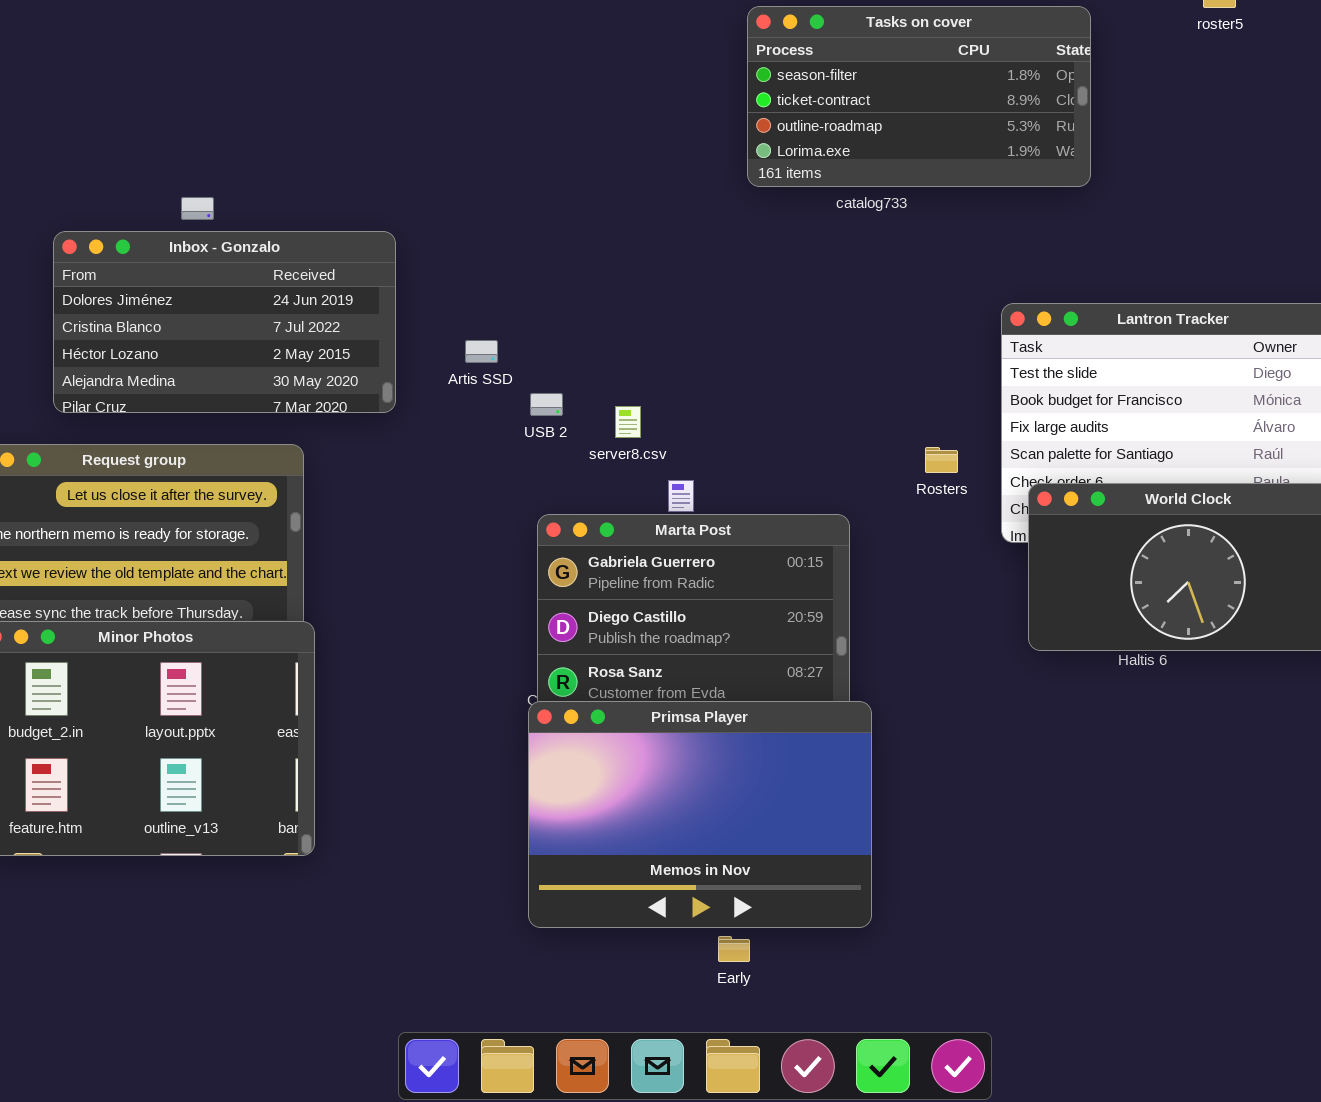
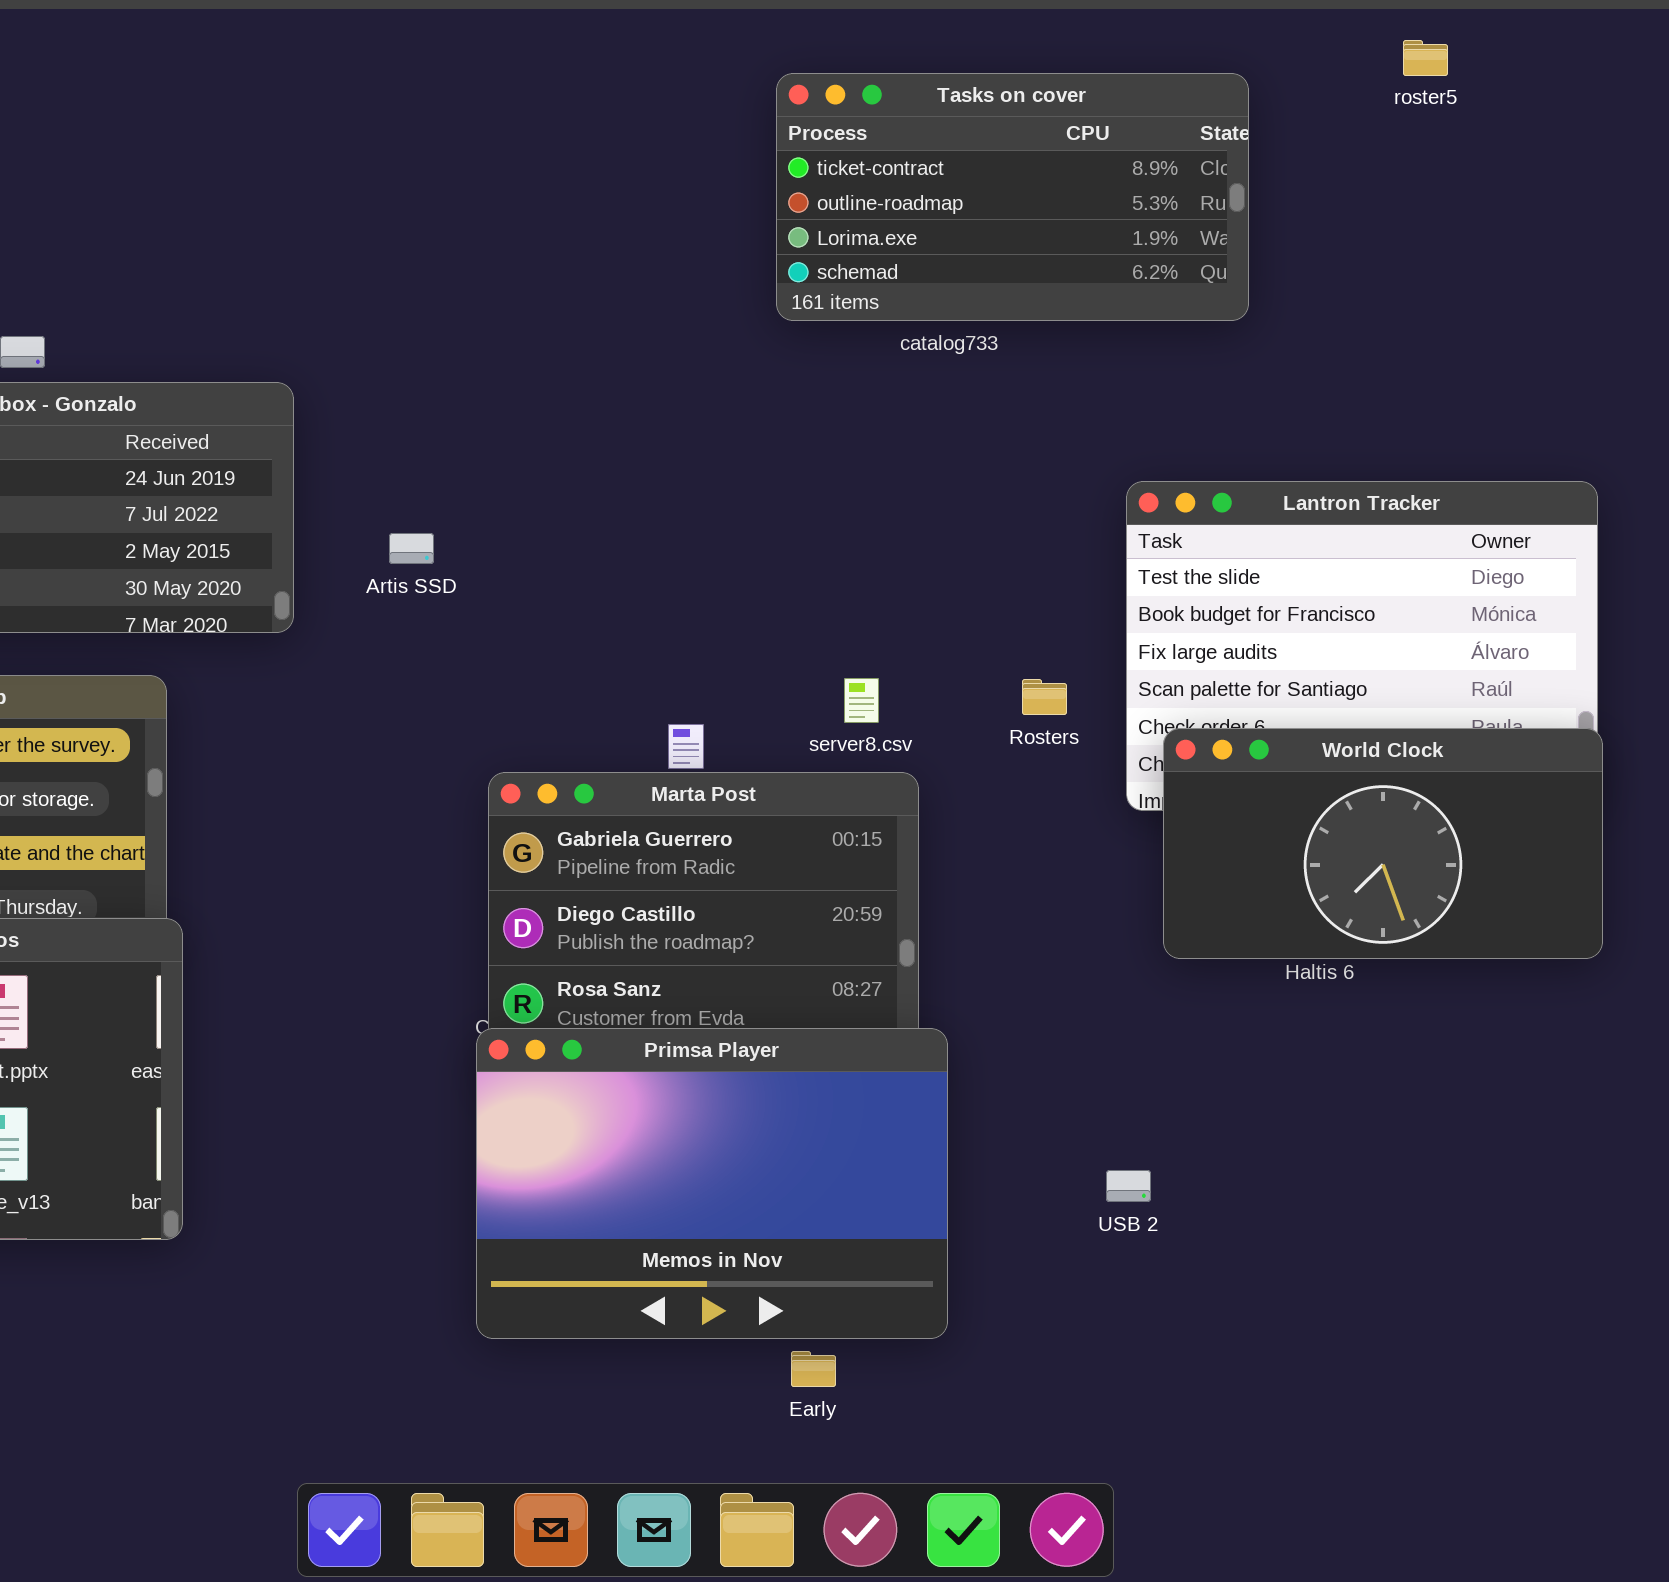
Tasks on cover: [747,6,1091,187] -> [776,73,1249,321], scrolled down 1 row
USB 2: [530,393,563,416] -> [1106,1170,1151,1202], moved
server8.csv: [615,406,641,438] -> [844,678,879,723], moved
Early: [718,936,750,962] -> [791,1351,836,1387], moved

